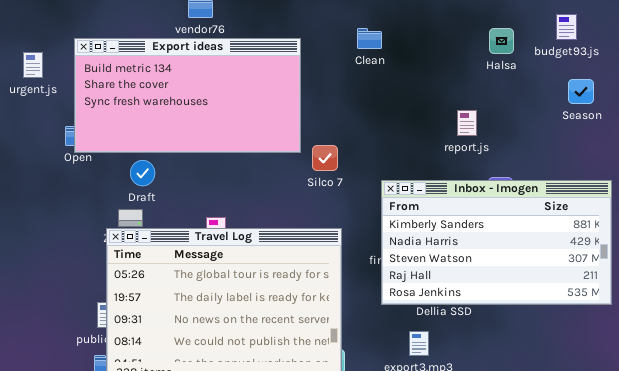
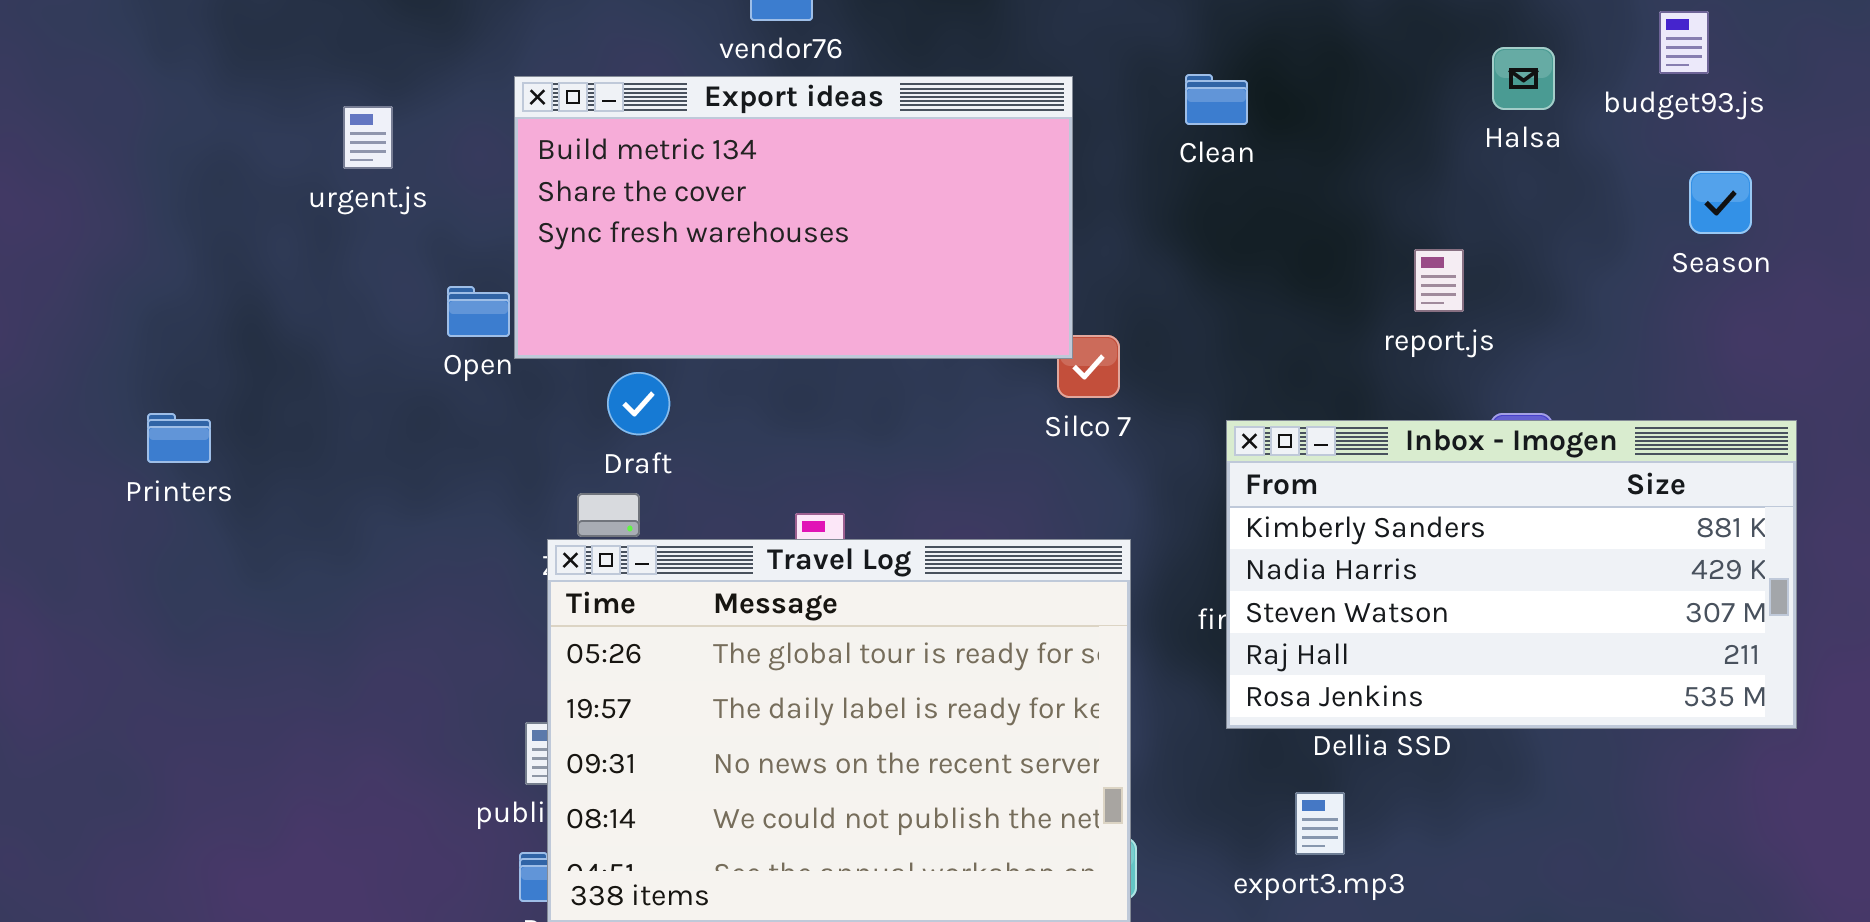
Clean: [357,28,382,49] -> [1185,74,1248,125], moved
Export ideas: [74,38,301,153] -> [514,76,1073,359], moved

